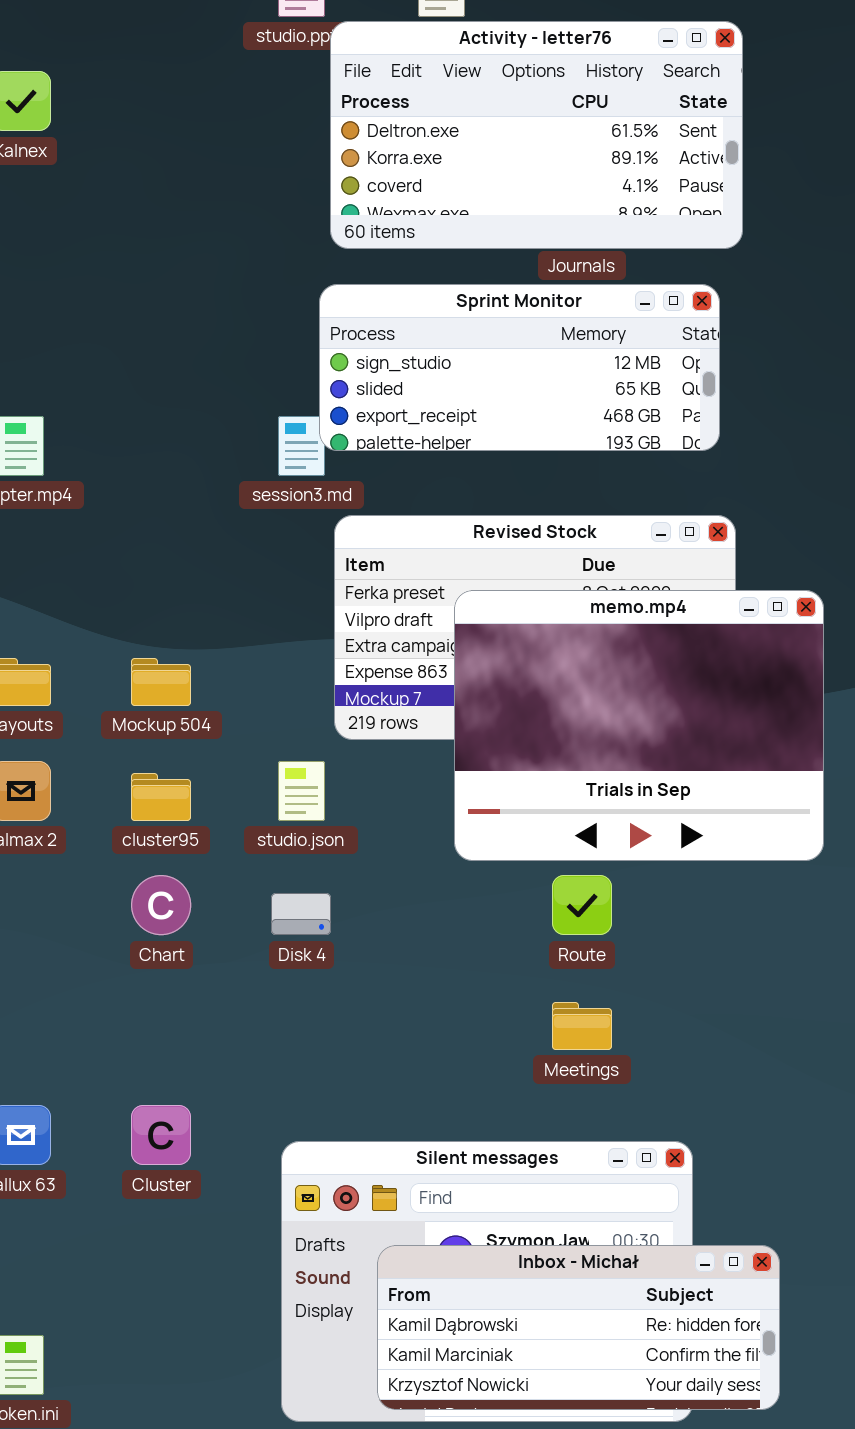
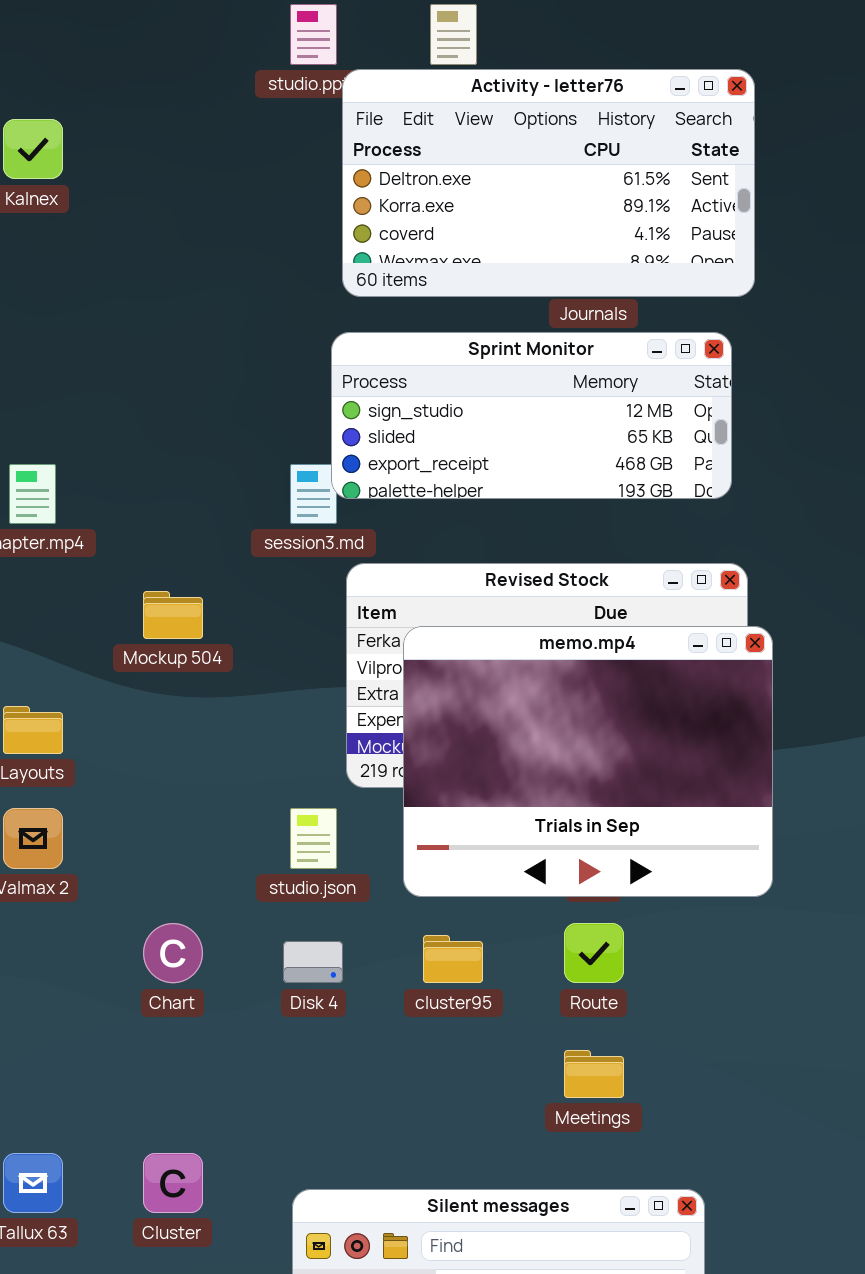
memo.mp4: [454,590,824,861] -> [403,626,773,897], moved
Mockup 504: [131,658,191,706] -> [143,591,203,639], moved
cluster95: [131,773,191,821] -> [423,935,483,983], moved

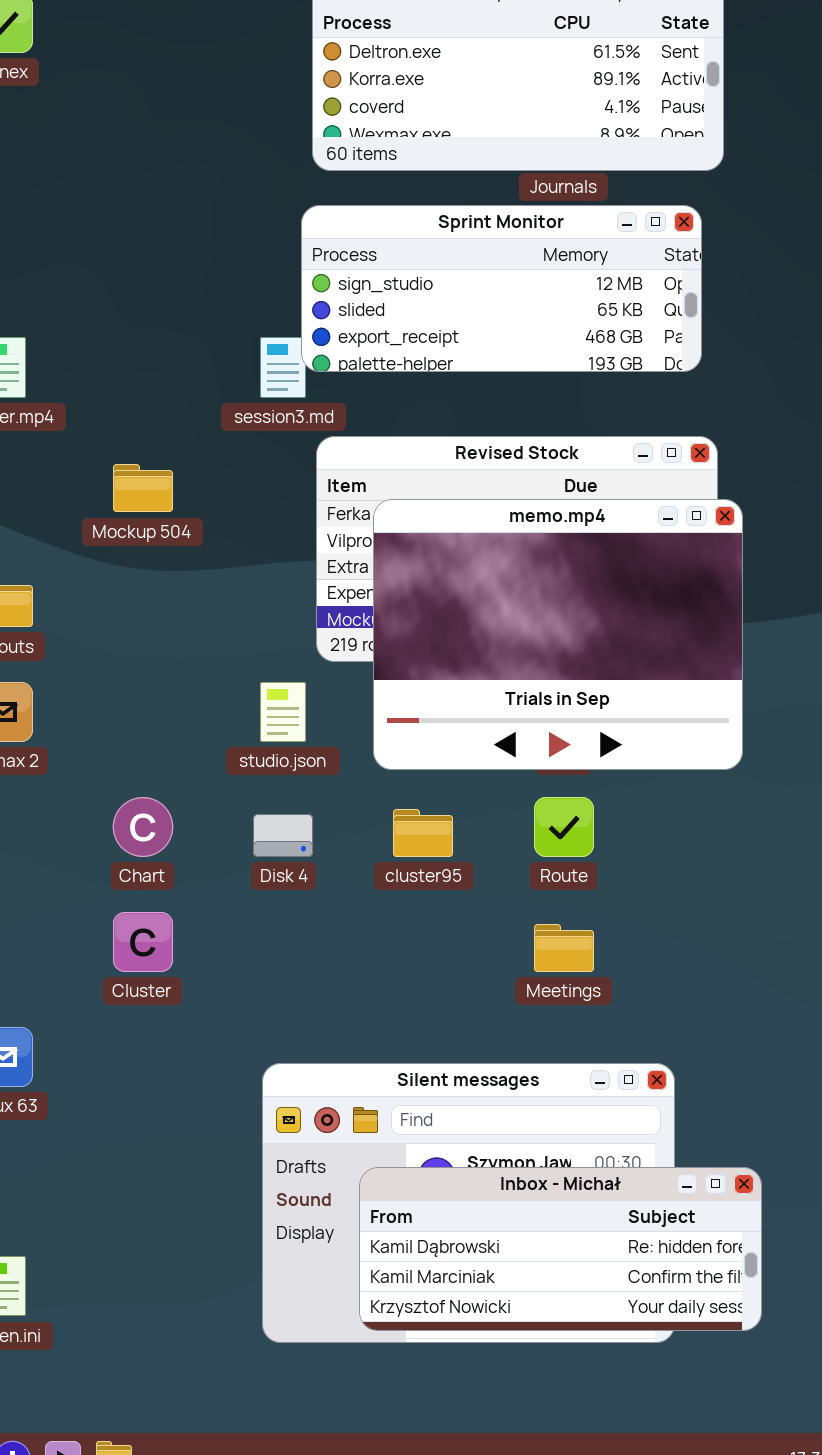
Cluster: [143,1153,203,1213] -> [113,912,173,972], moved

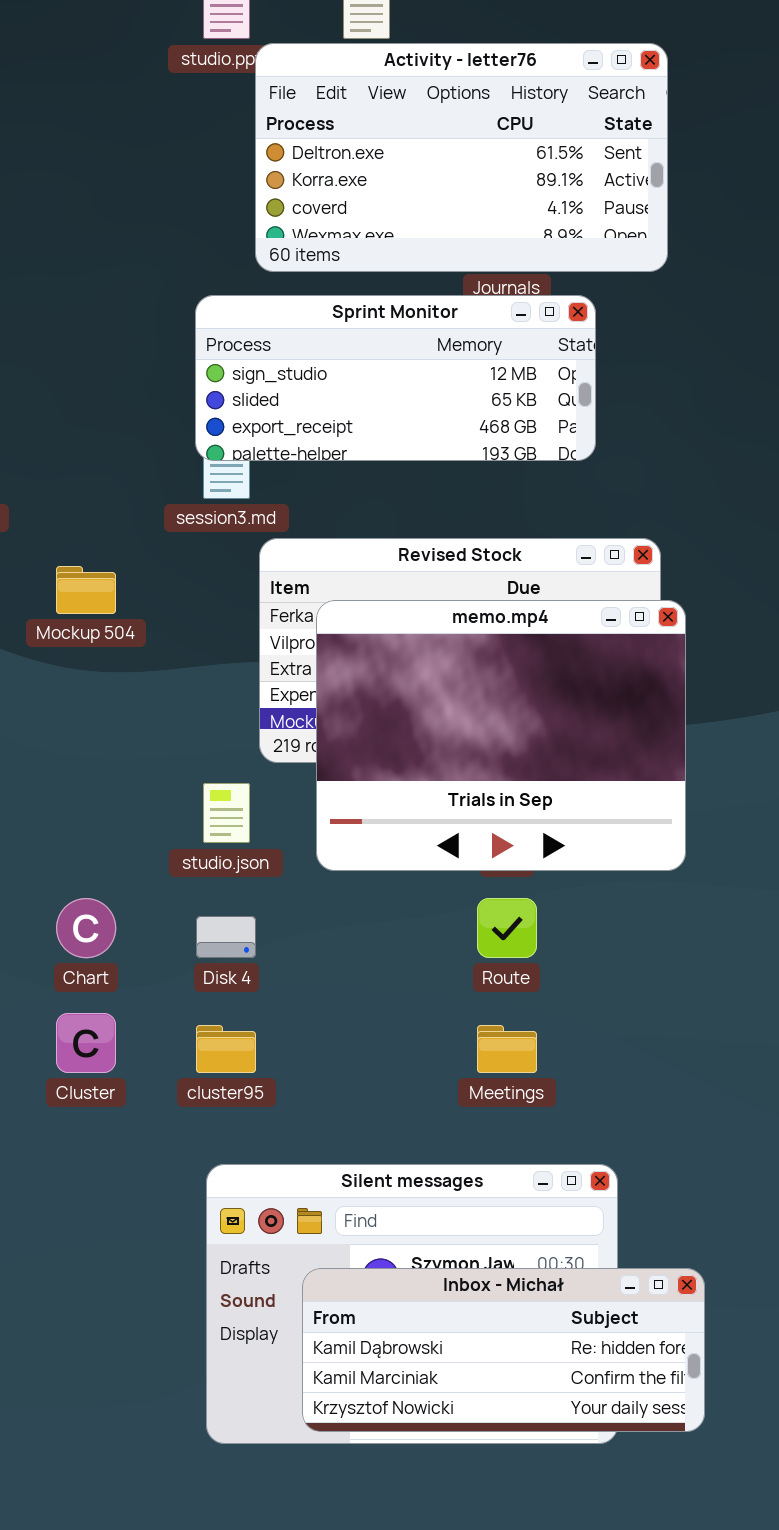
Sprint Monitor: [301,205,702,372] -> [195,295,596,461], moved
cluster95: [393,809,453,857] -> [196,1025,256,1073], moved

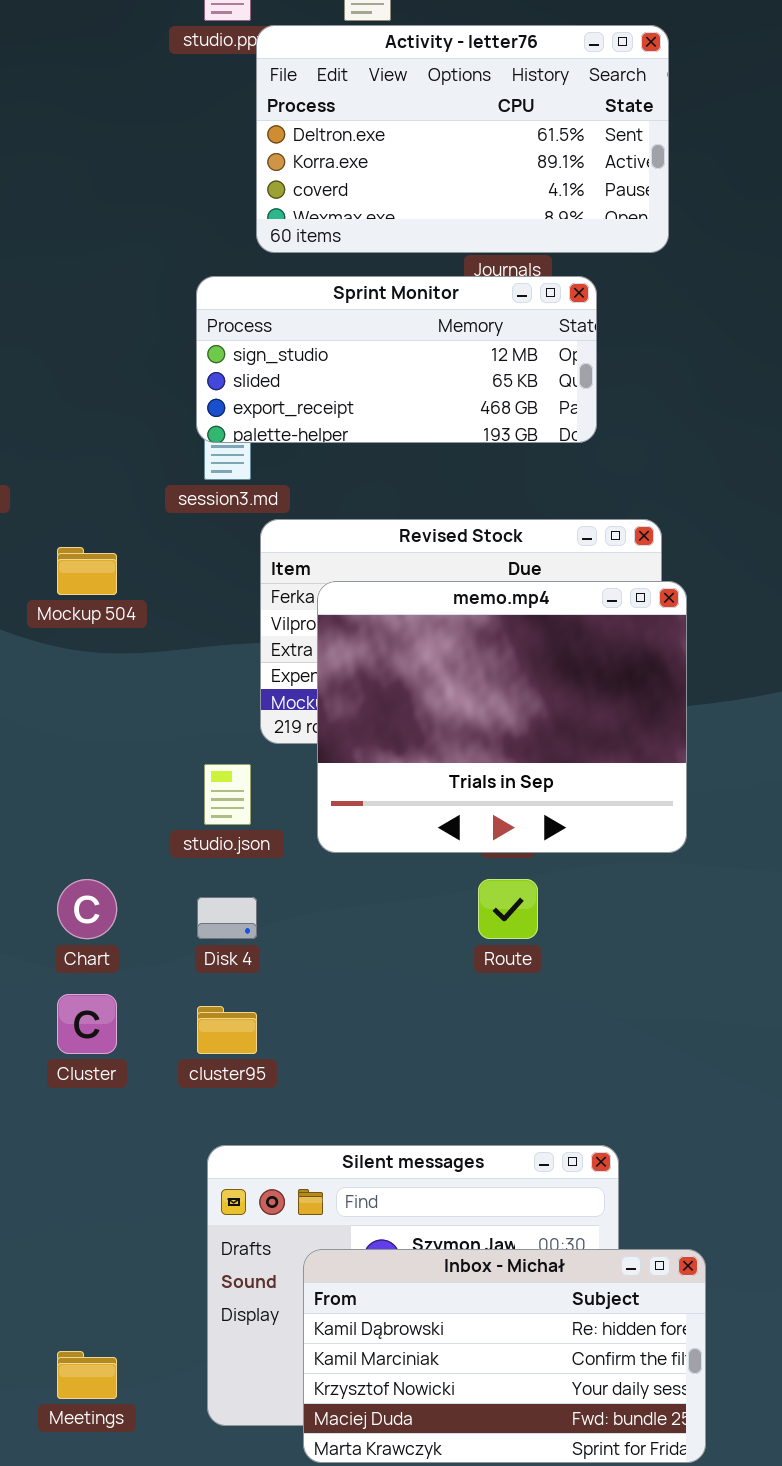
Meetings: [477,1025,537,1073] -> [57,1351,117,1399], moved
Inbox - Michał: [302,1268,705,1432] -> [303,1249,706,1463], resized

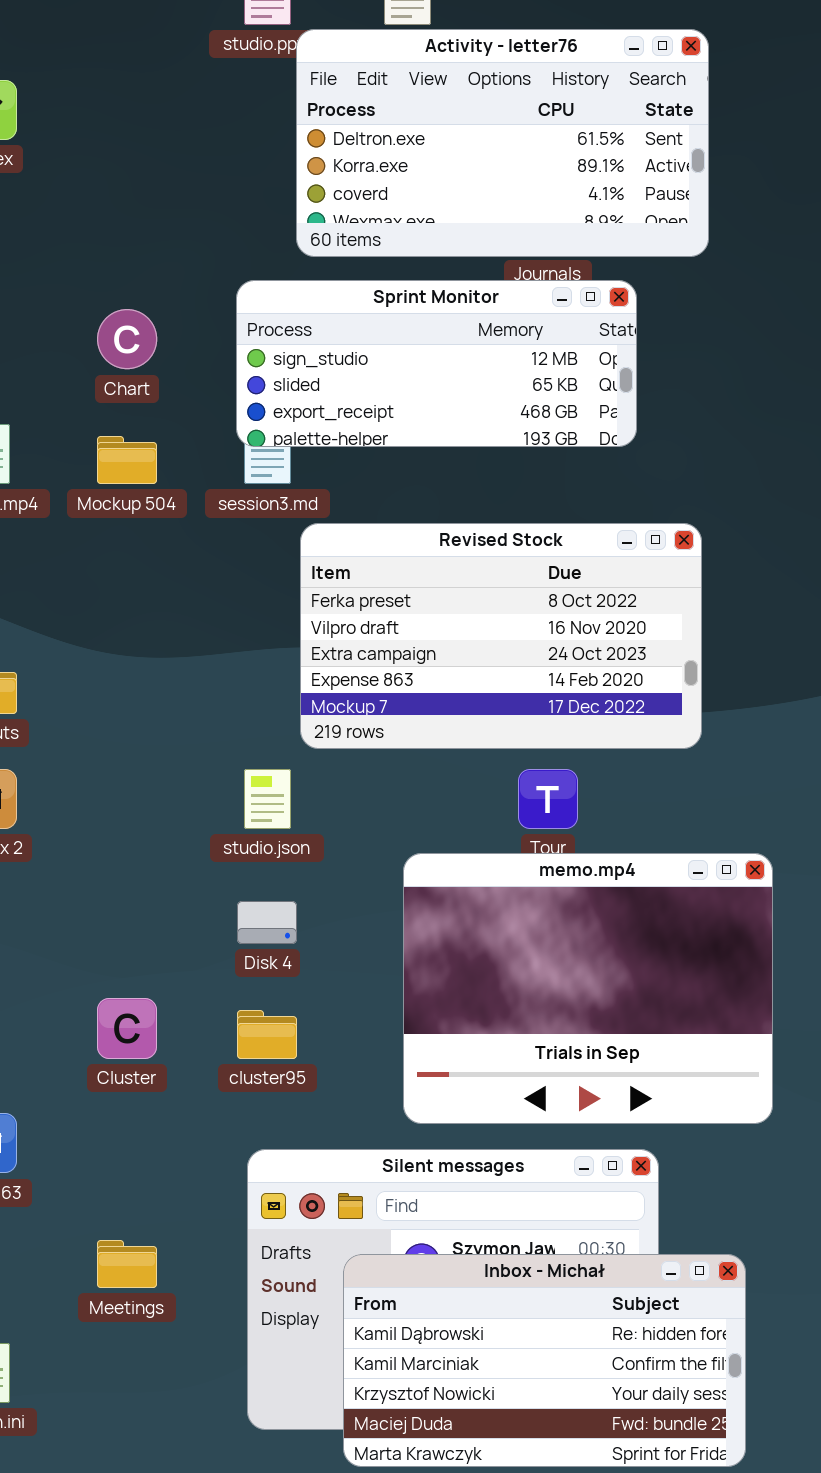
Mockup 504: [57,547,117,595] -> [97,436,157,484], moved
memo.mp4: [317,581,687,853] -> [403,853,773,1124], moved
Chart: [57,879,117,939] -> [97,309,157,369], moved
Meetings: [57,1351,117,1399] -> [97,1240,157,1288], moved

